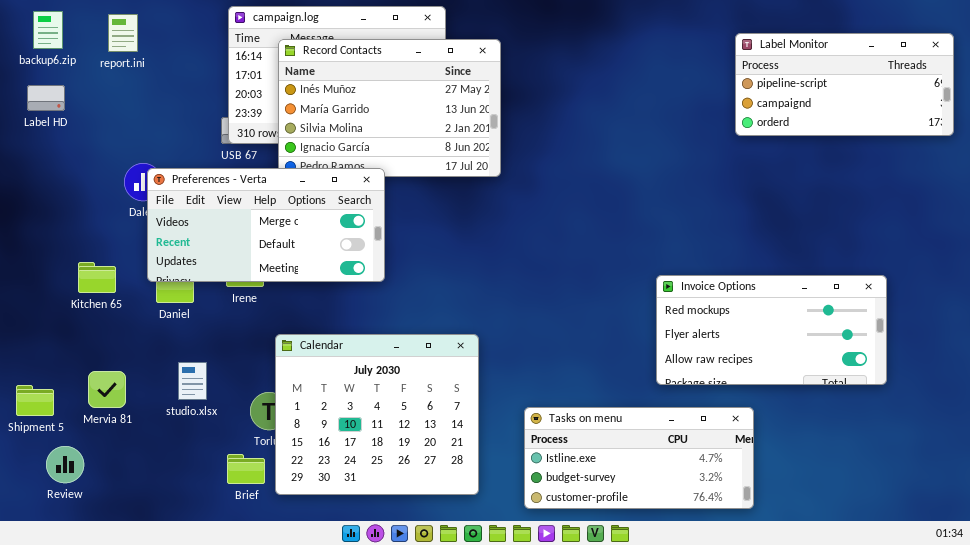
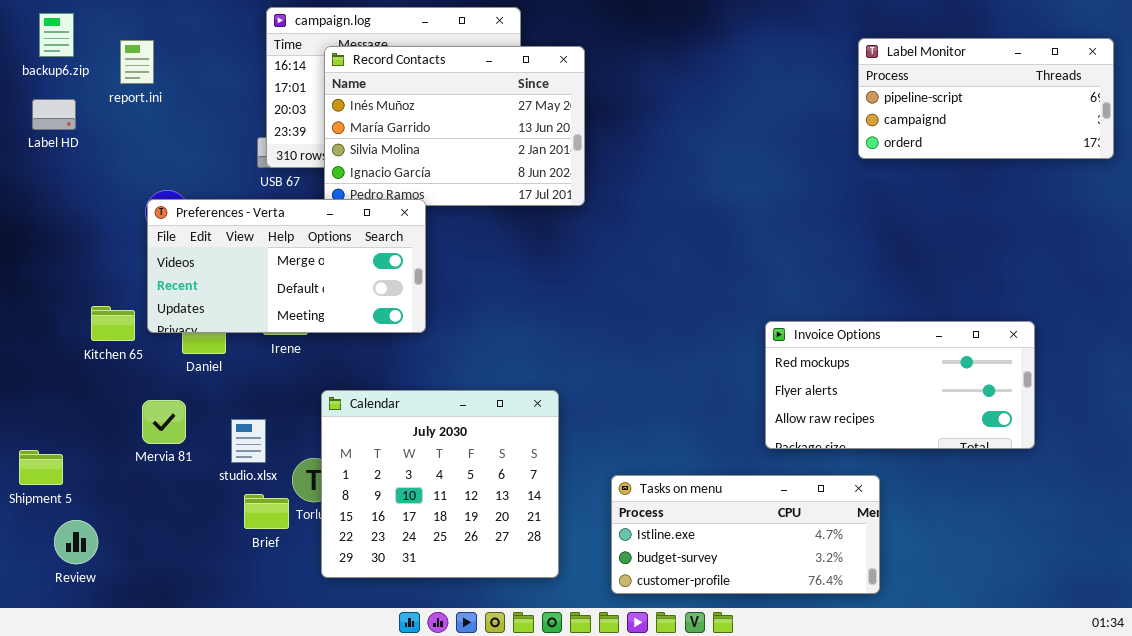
report.ini: [108,14,138,52] -> [120,40,154,84], moved
Preferences - Verta: [147,168,385,282] -> [147,199,426,333], moved
studio.xlsx: [178,362,207,400] -> [231,419,266,463], moved
Mervia 81: [88,371,126,408] -> [142,400,186,444], moved
Brief: [227,454,265,484] -> [244,494,289,529], moved

